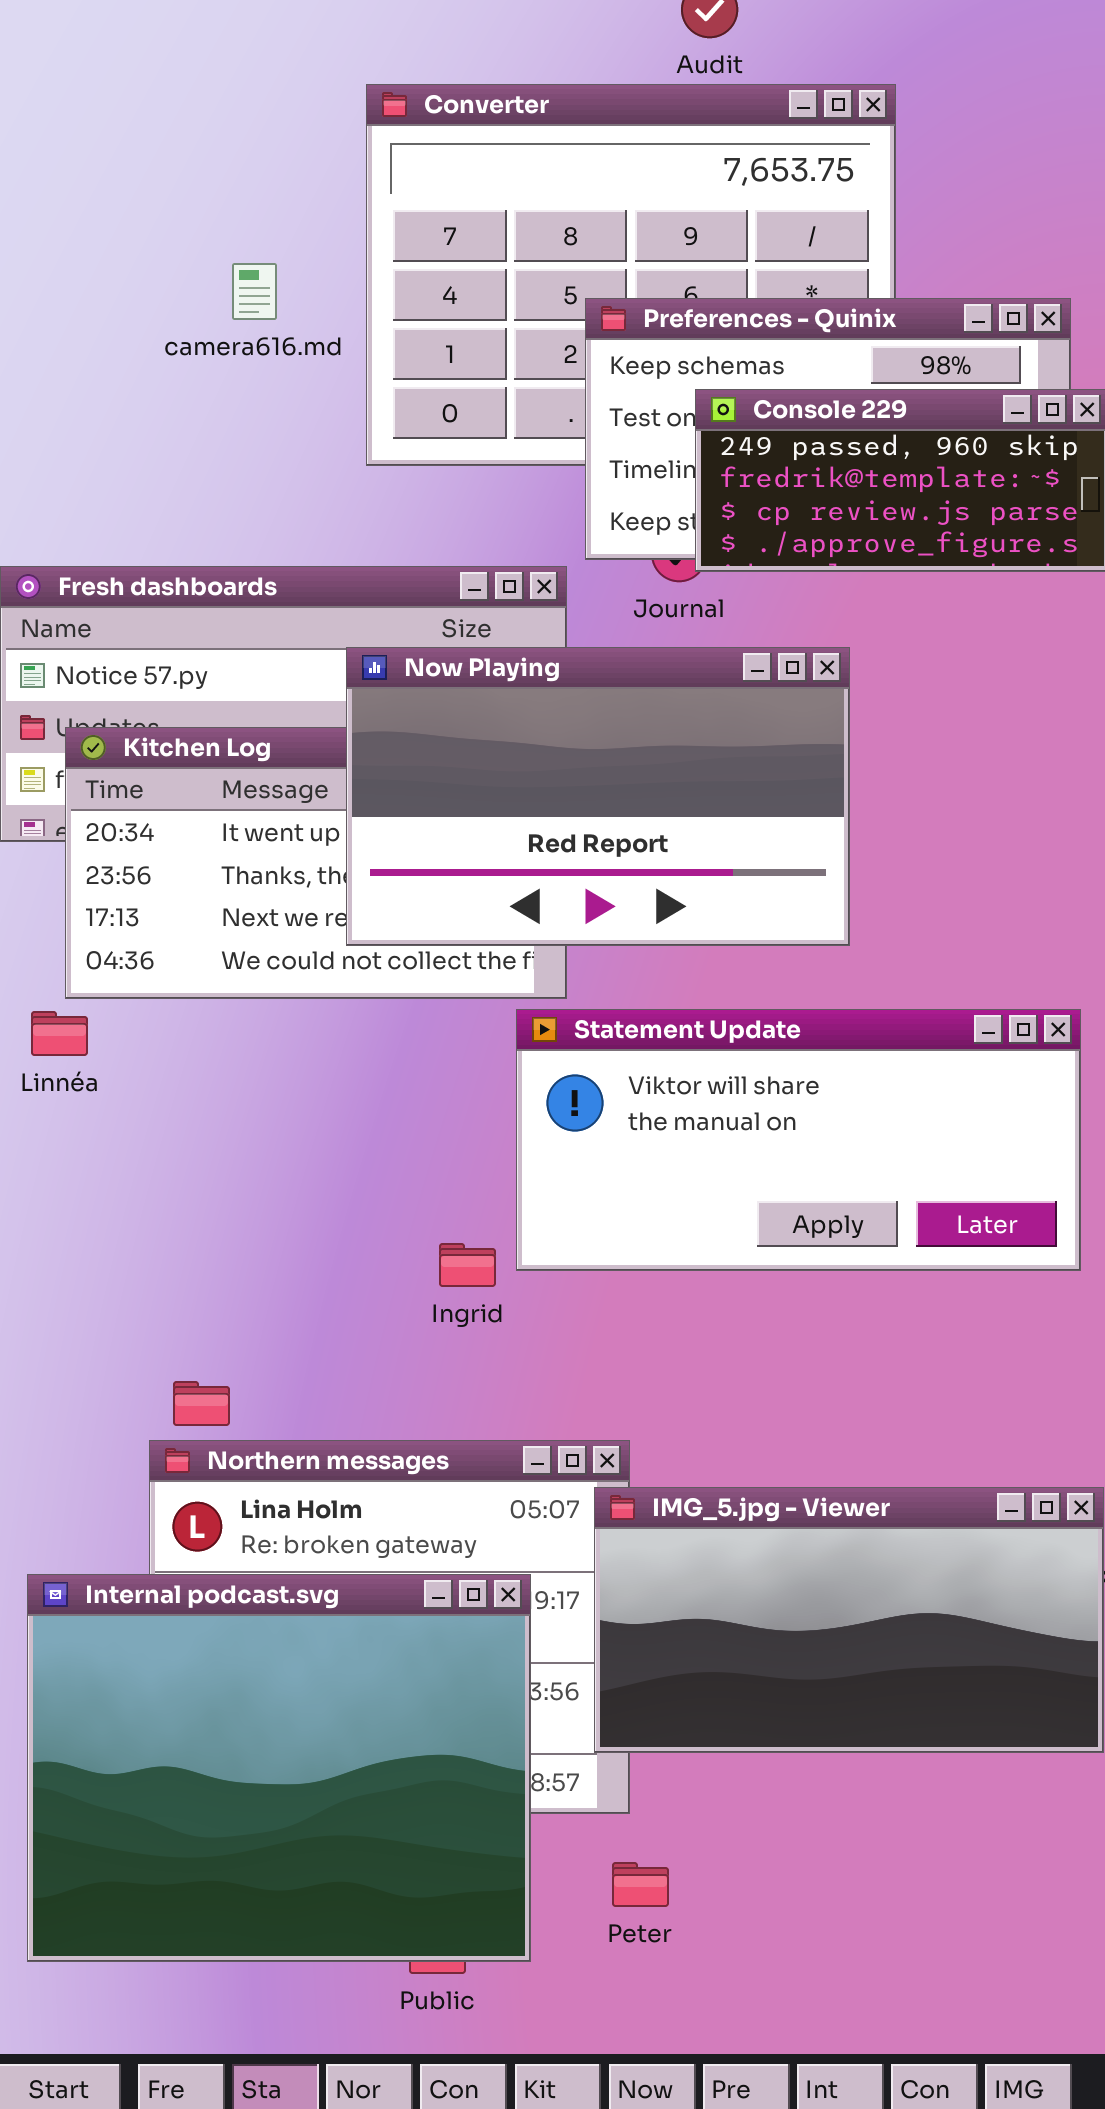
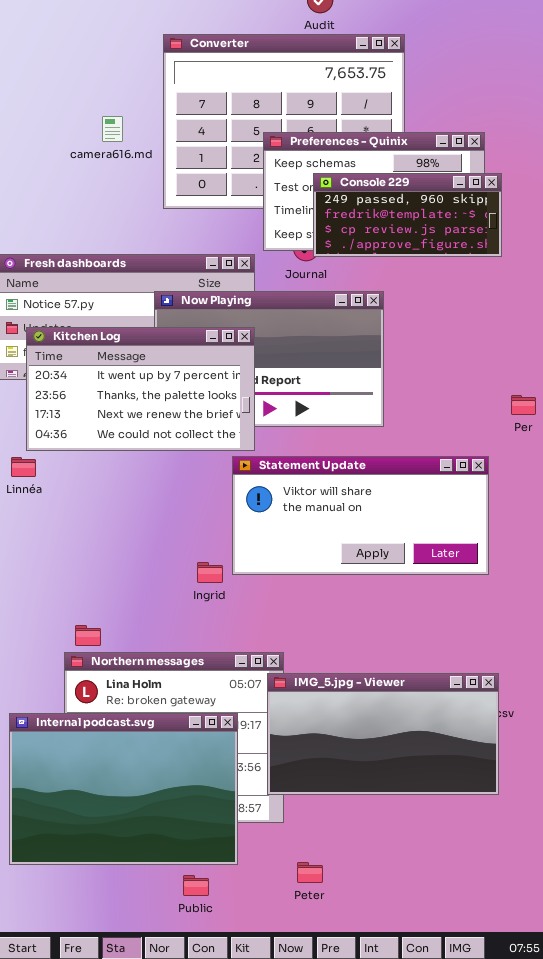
Kitchen Log: [65,727,567,999] -> [26,327,255,451], raised
Internal podcast.svg: [27,1574,531,1962] -> [9,713,238,865], resized
Peter: [612,1862,669,1907] -> [297,862,323,883], moved

